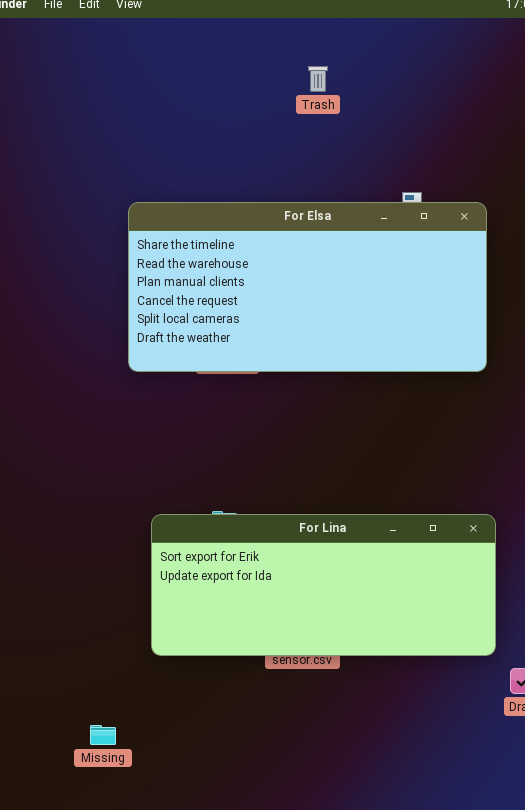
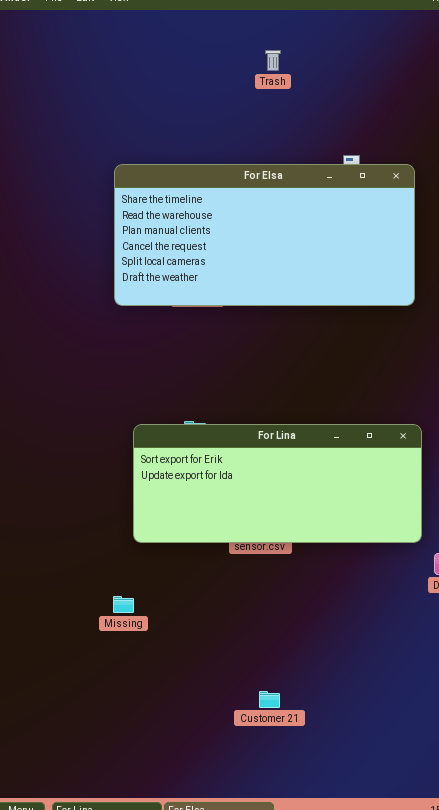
Missing: [90,725,116,745] -> [113,596,134,613], moved

